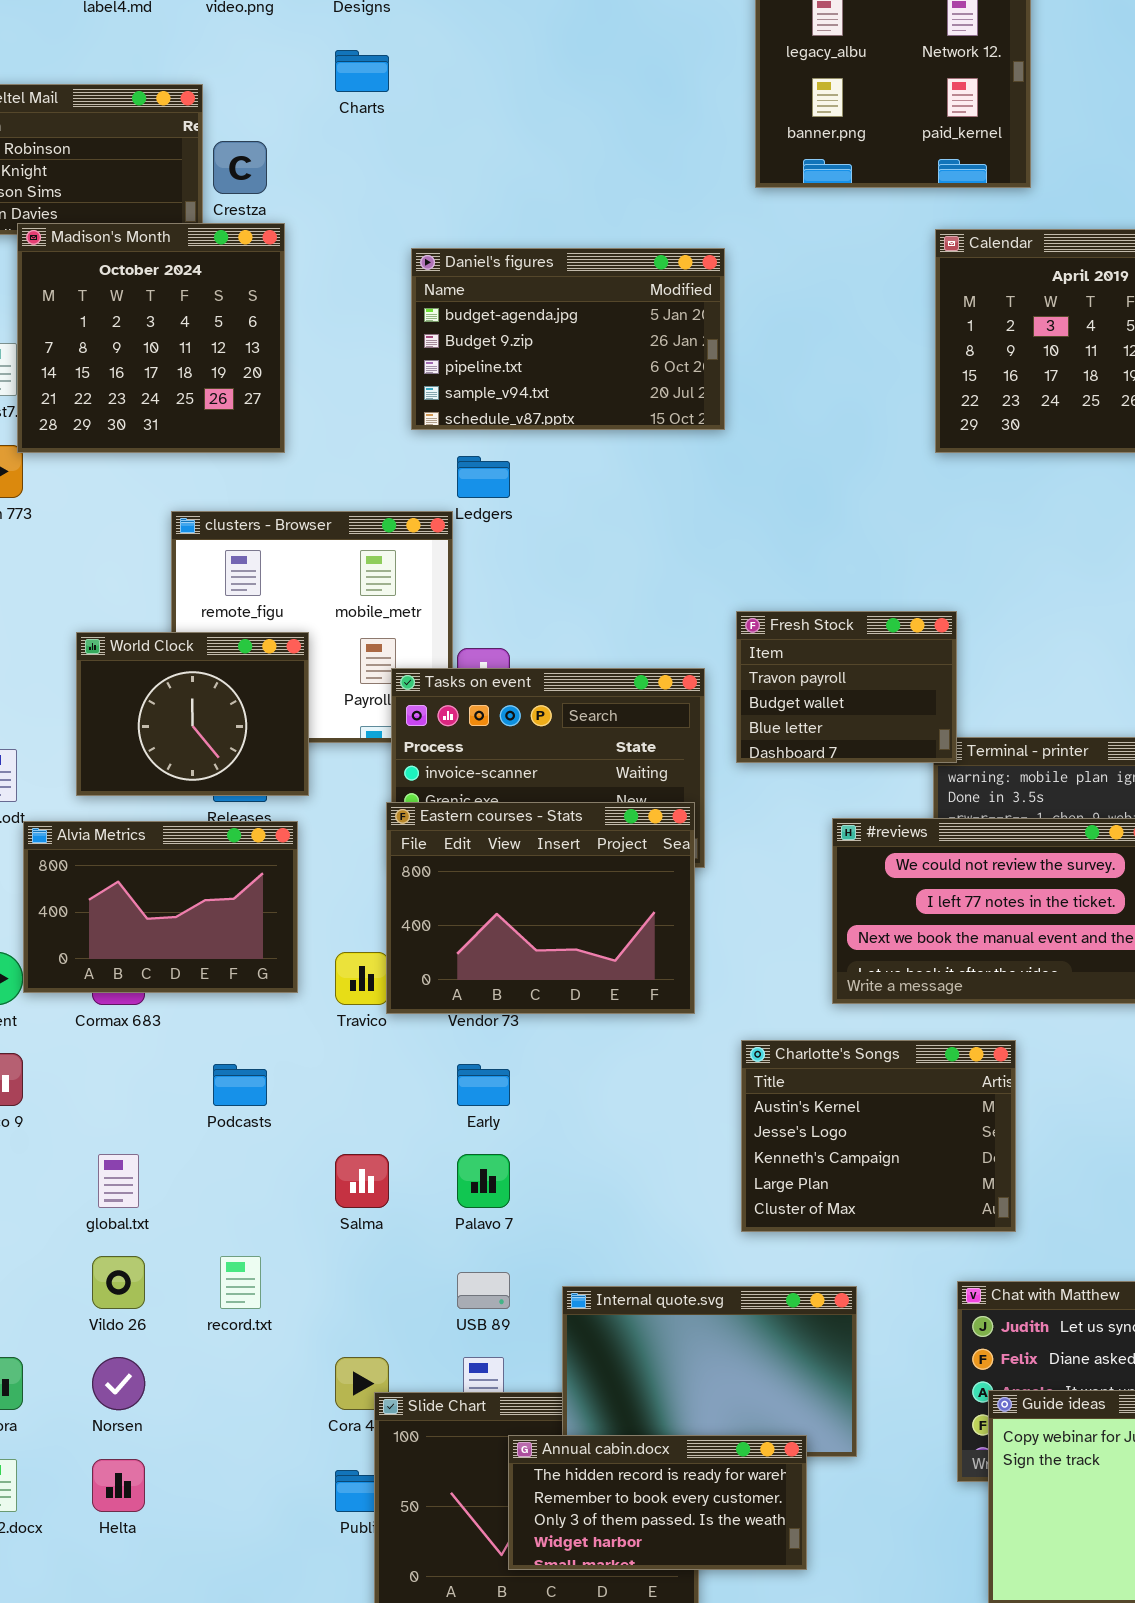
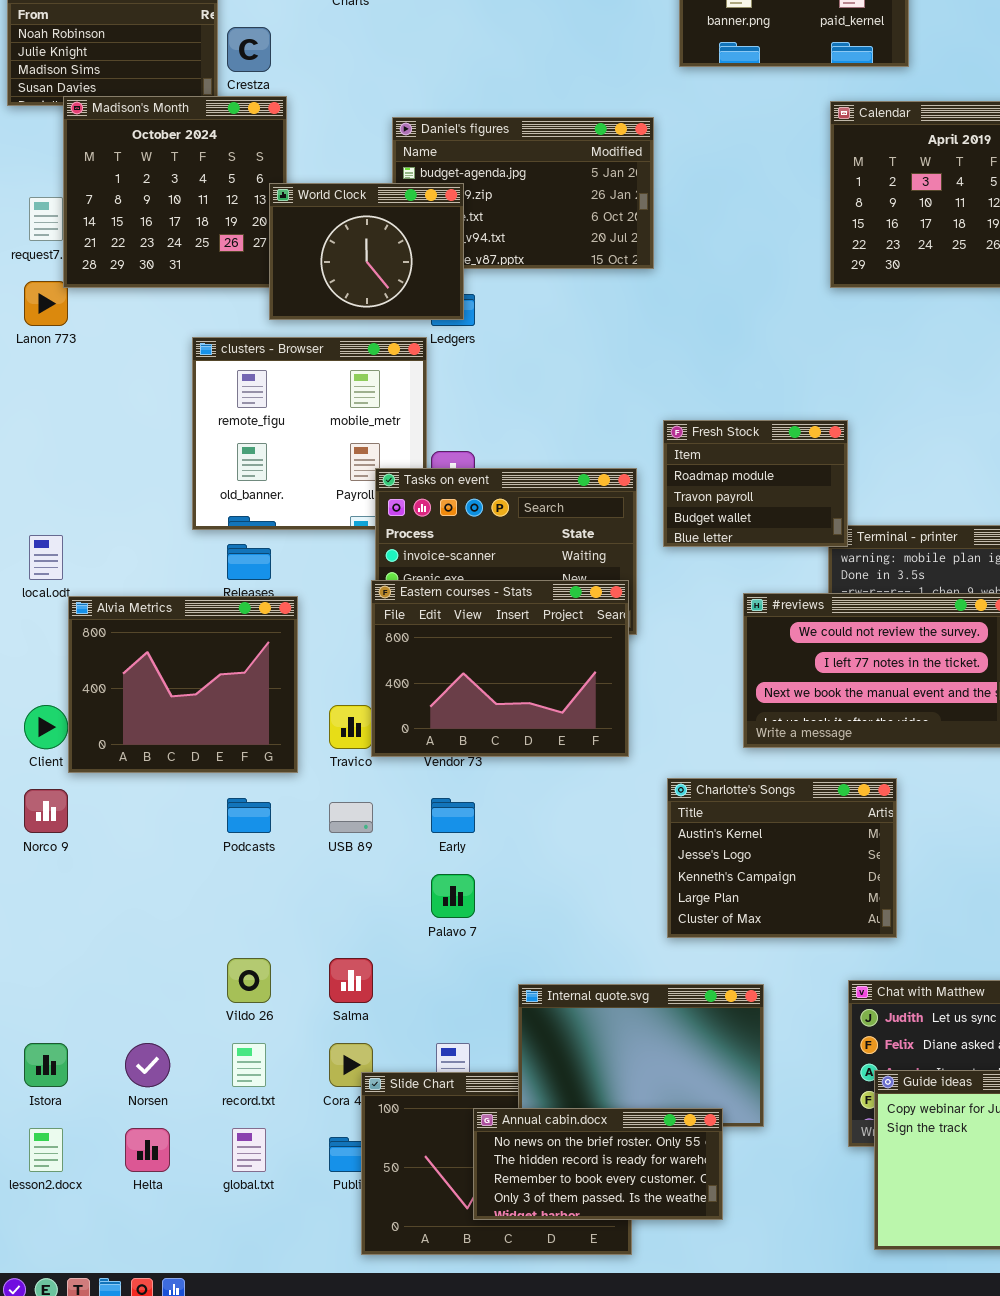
Fresh Stock: [736,611,957,763] -> [663,420,848,547], scrolled up 1 row
World Clock: [76,632,309,796] -> [269,183,464,320], moved
Alvia Metrics: [23,821,298,993] -> [68,596,298,773], resized
global.txt: [98,1154,139,1208] -> [232,1128,266,1172], moved
Salma: [335,1154,389,1208] -> [329,958,373,1003], moved
Vildo 26: [92,1256,145,1309] -> [227,958,271,1003], moved
record.txt: [220,1256,261,1309] -> [232,1043,266,1087], moved
USB 89: [457,1272,510,1309] -> [329,802,373,833], moved
Annual cabin.docx: [508,1435,807,1570] -> [473,1108,723,1220], scrolled up 1 row

